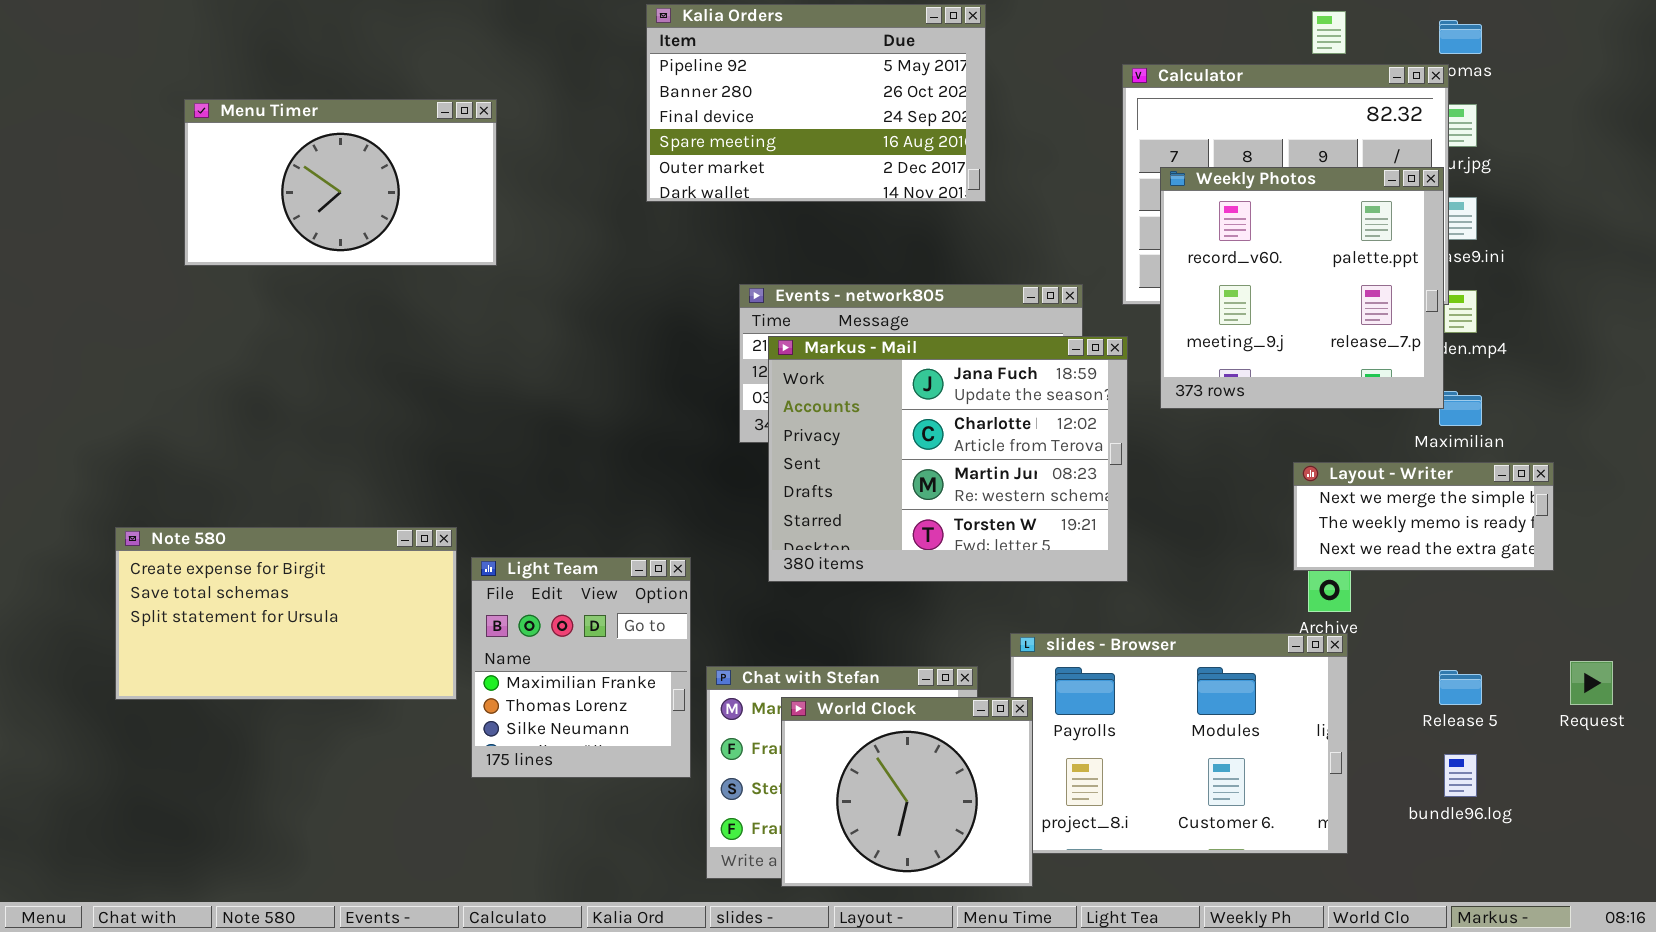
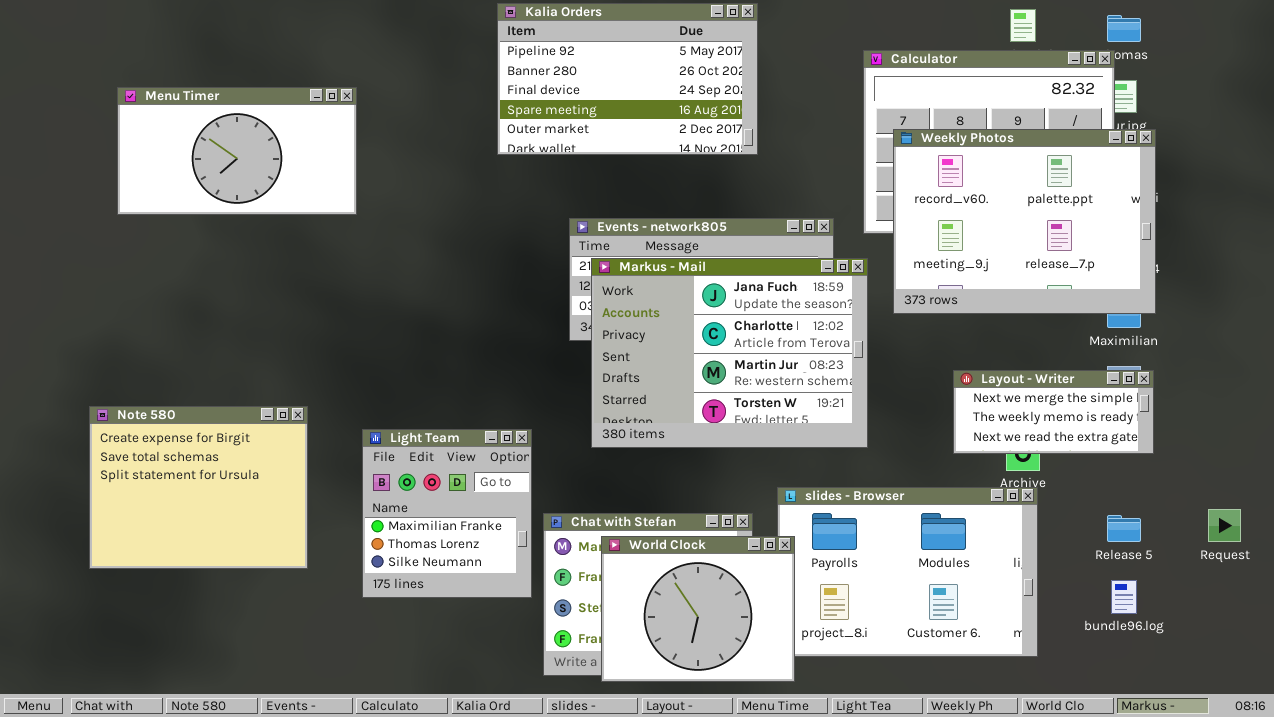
Menu Timer: [184,99,497,266] -> [117,87,357,215], moved
Weekly Photos: [1160,167,1444,409] -> [893,129,1156,314], resized
Layout - Writer: [1293,462,1554,571] -> [953,370,1154,454], moved
Note 580: [115,527,457,700] -> [89,406,308,569], resized

